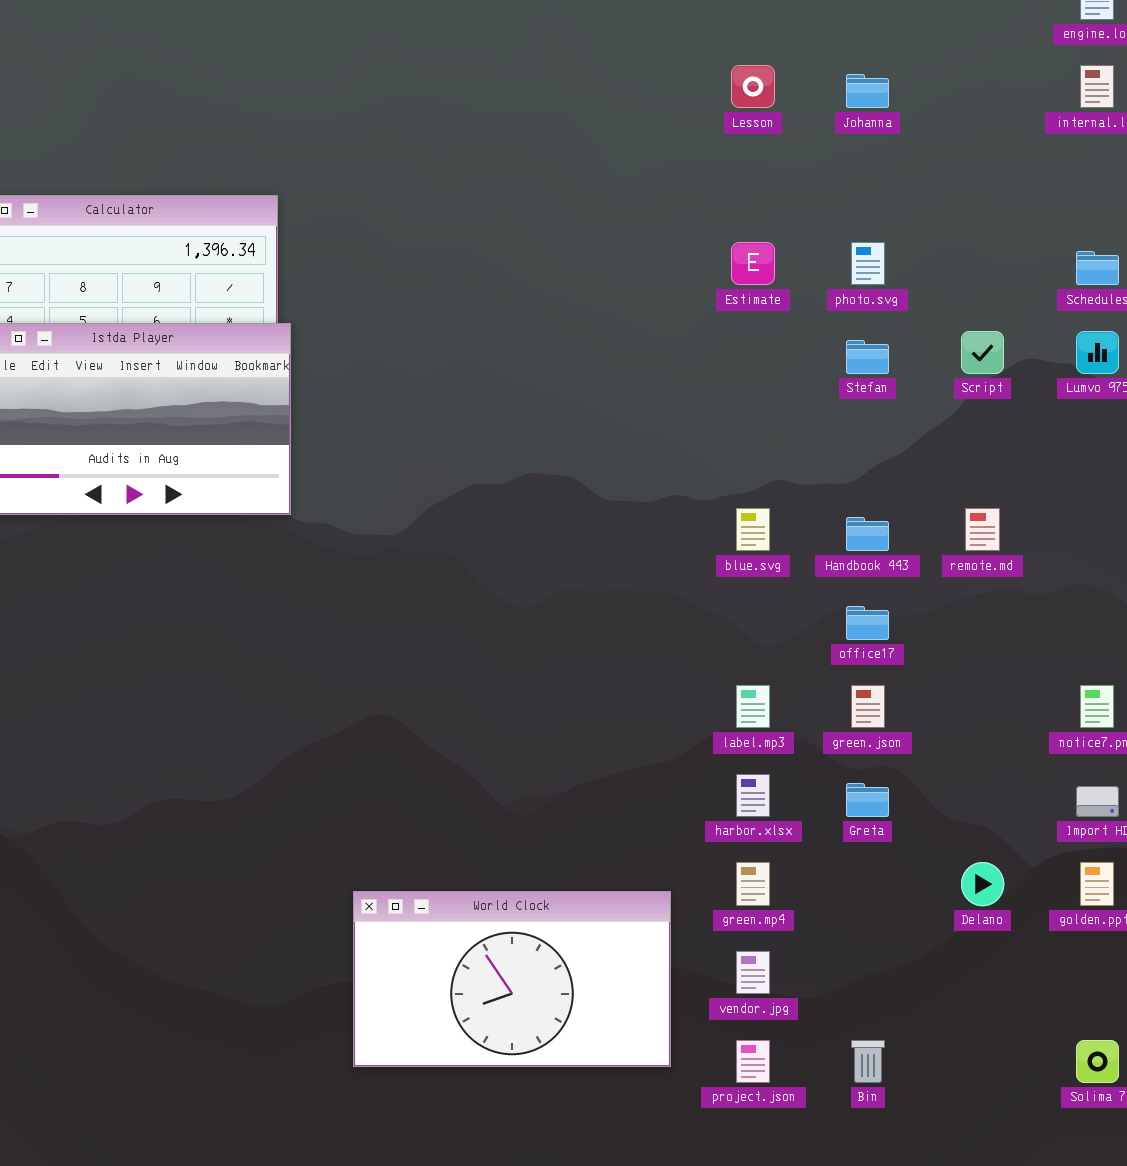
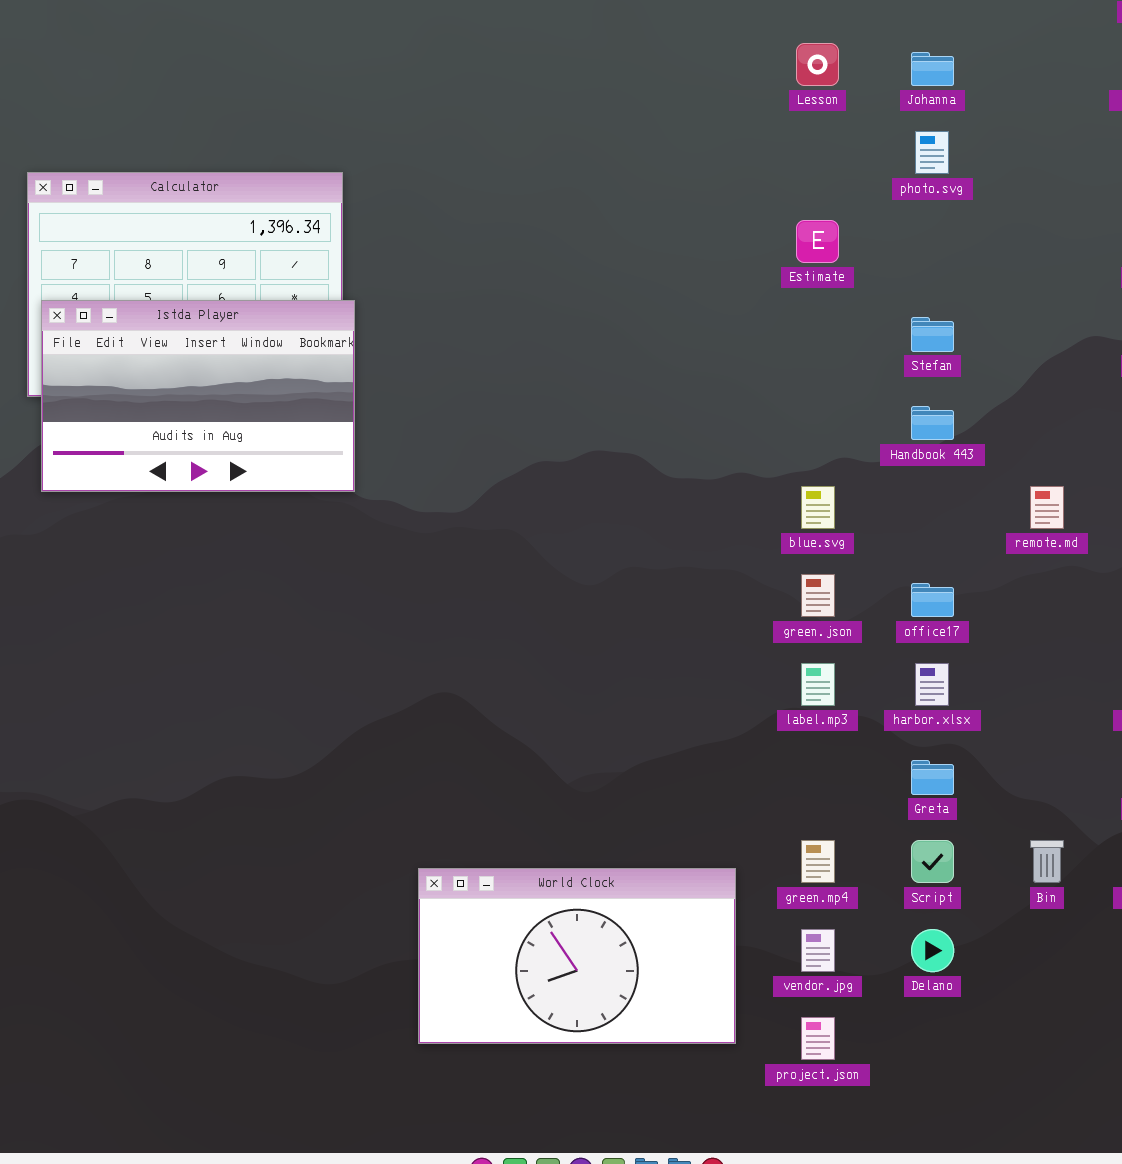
photo.svg: [851,242,885,285] -> [915,131,949,174], moved
Script: [961,331,1004,374] -> [911,840,954,883], moved
Handbook 443: [846,517,889,551] -> [911,406,954,440], moved
green.json: [851,685,885,728] -> [801,574,835,617], moved
harbor.xlsx: [736,774,770,817] -> [915,663,949,706], moved
Delano: [961,862,1004,906] -> [911,929,954,972], moved
Bin: [851,1040,885,1083] -> [1030,840,1064,883], moved

